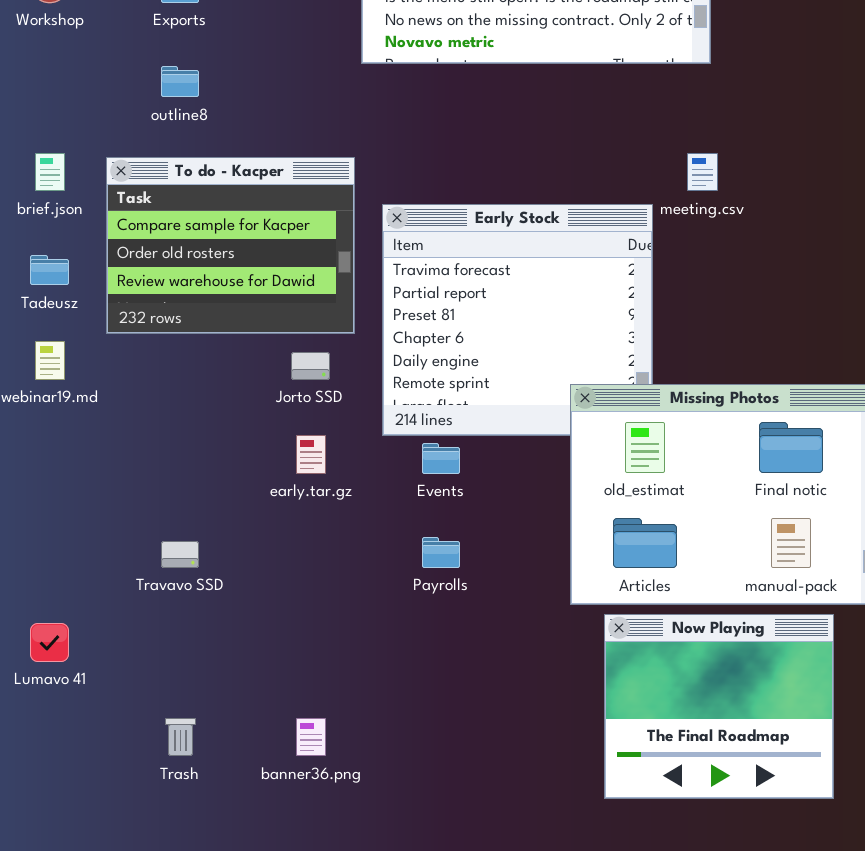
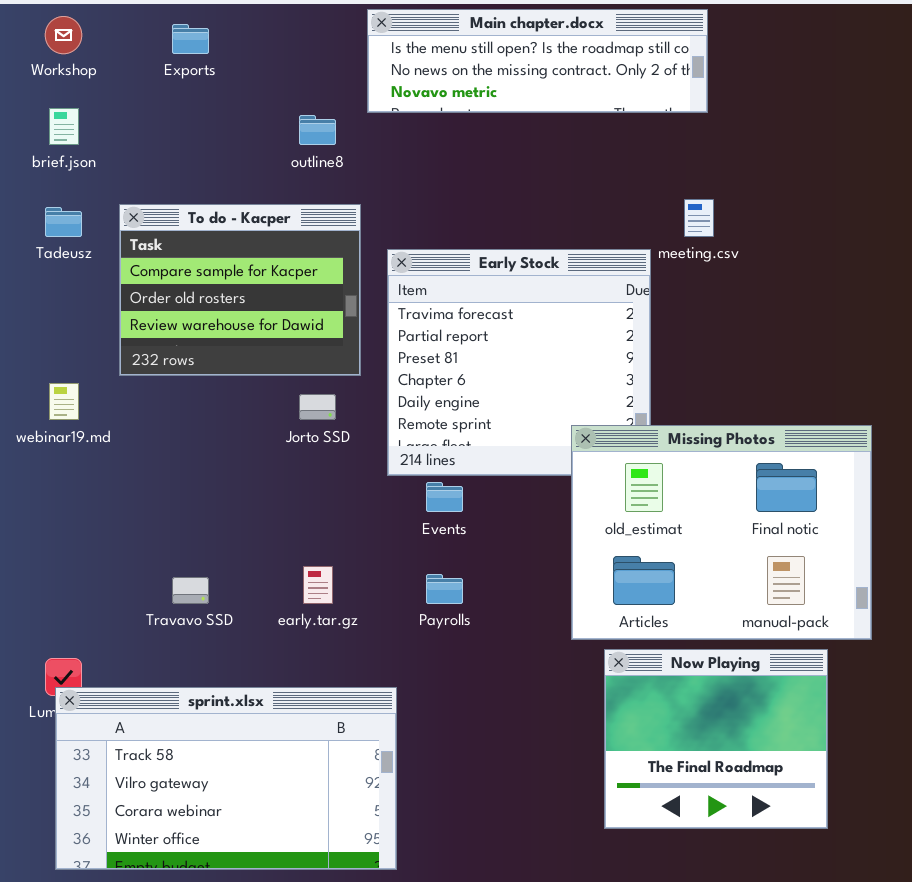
outline8: [161,66,199,97] -> [299,115,336,145], moved
brief.json: [35,153,65,191] -> [49,108,79,145], moved
Tadeusz: [30,255,69,285] -> [45,207,82,237], moved
early.tar.gz: [296,435,326,474] -> [303,566,333,604], moved
sprint.xlsx: none -> [55,687,397,870], opened

